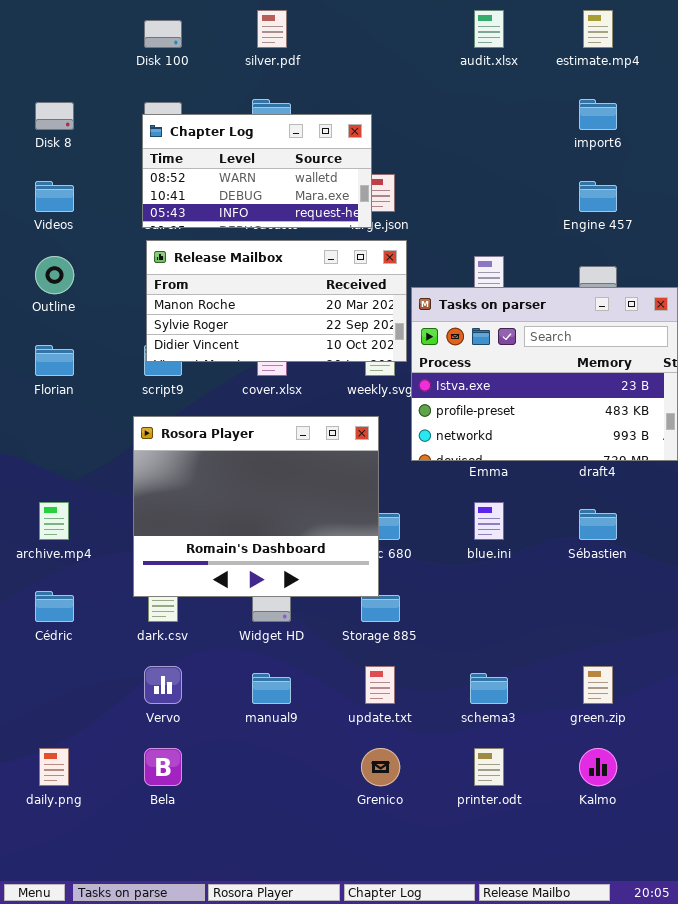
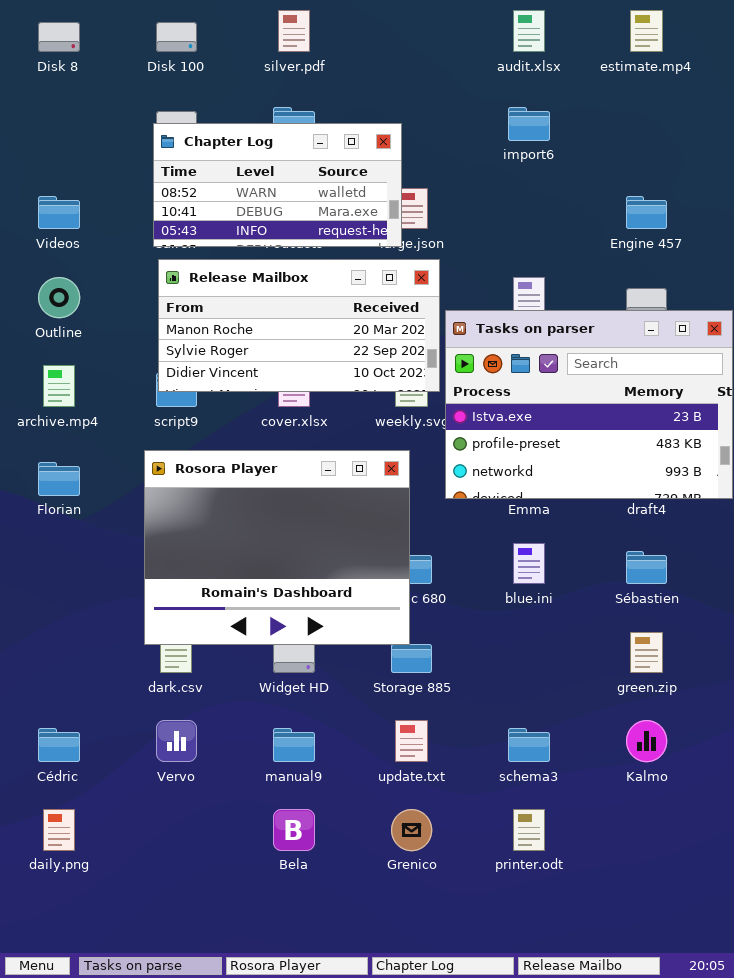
import6: [579,99,617,130] -> [508,107,550,141], moved
Disk 8: [35,102,74,130] -> [38,22,80,52], moved
Florian: [35,345,74,376] -> [38,462,80,496], moved
archive.mp4: [39,502,69,540] -> [43,365,75,407], moved
Cédric: [35,591,74,622] -> [38,728,80,762], moved
green.zip: [583,666,613,704] -> [630,632,663,673], moved
Bela: [144,748,182,786] -> [273,809,315,851], moved
Kalmo: [579,748,617,786] -> [626,720,667,762], moved

